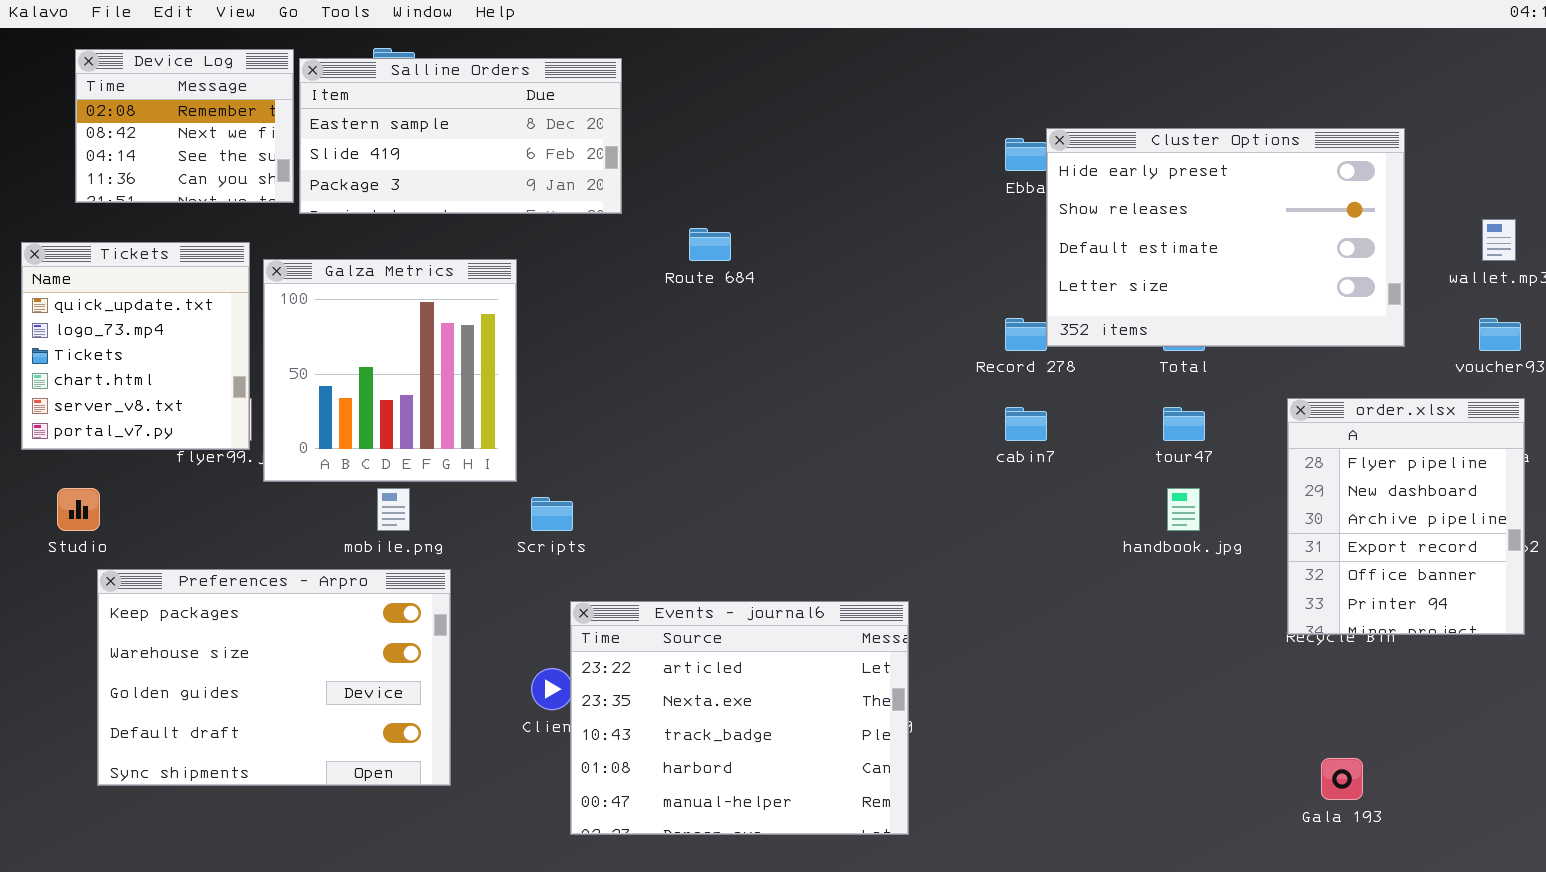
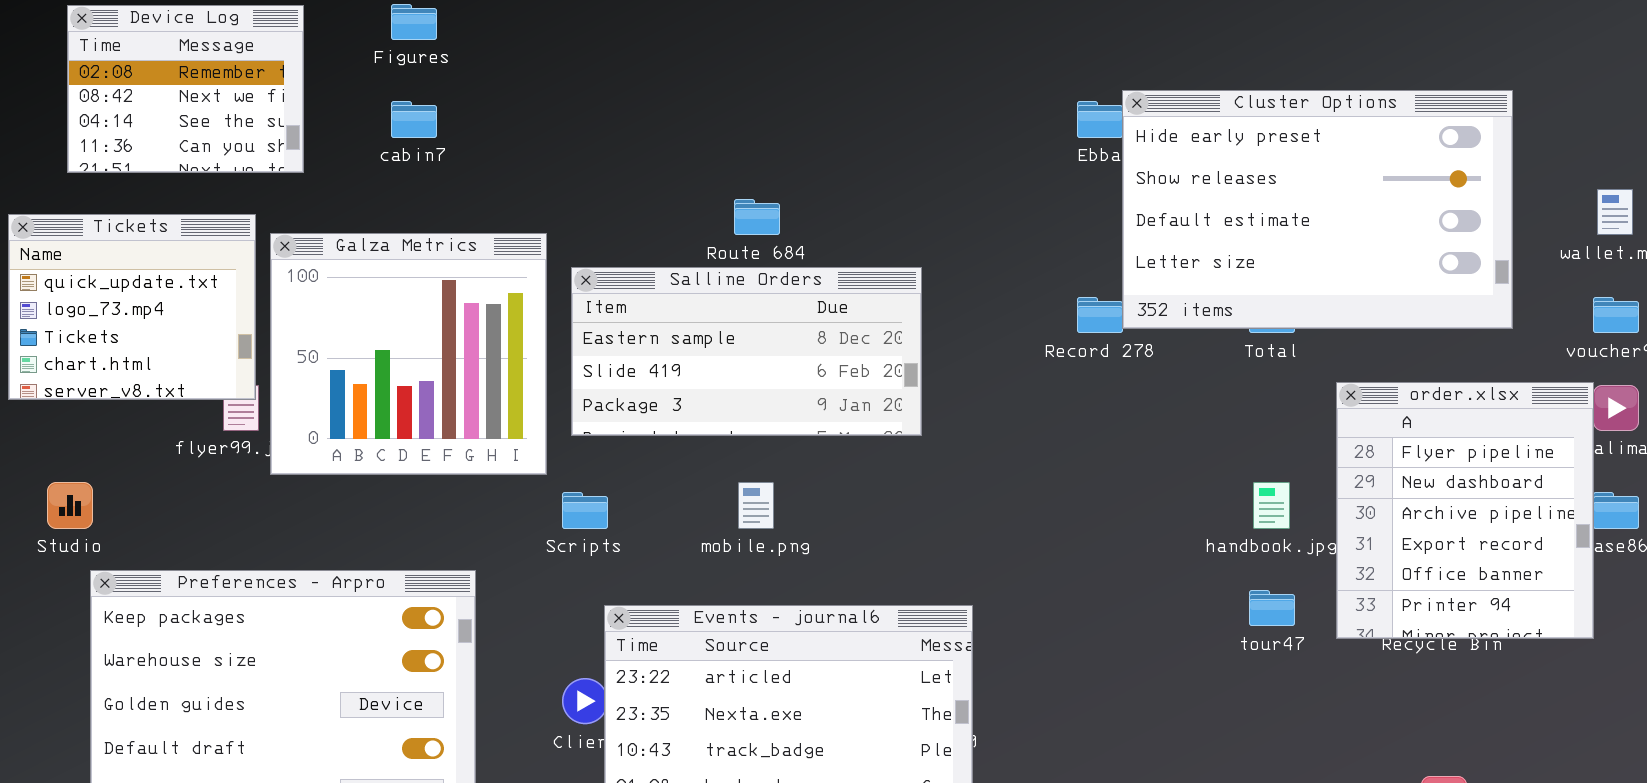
Salline Orders: [299,58,622,214] -> [571,267,922,436], moved
Tickets: [21,242,250,450] -> [8,214,256,400], resized
order.xlsx: [1287,398,1525,635] -> [1336,382,1594,639], moved
cabin7: [1005,407,1047,441] -> [391,101,437,138], moved
tour47: [1163,407,1205,441] -> [1249,590,1295,626], moved
mobile.png: [377,488,410,531] -> [738,482,774,529], moved

